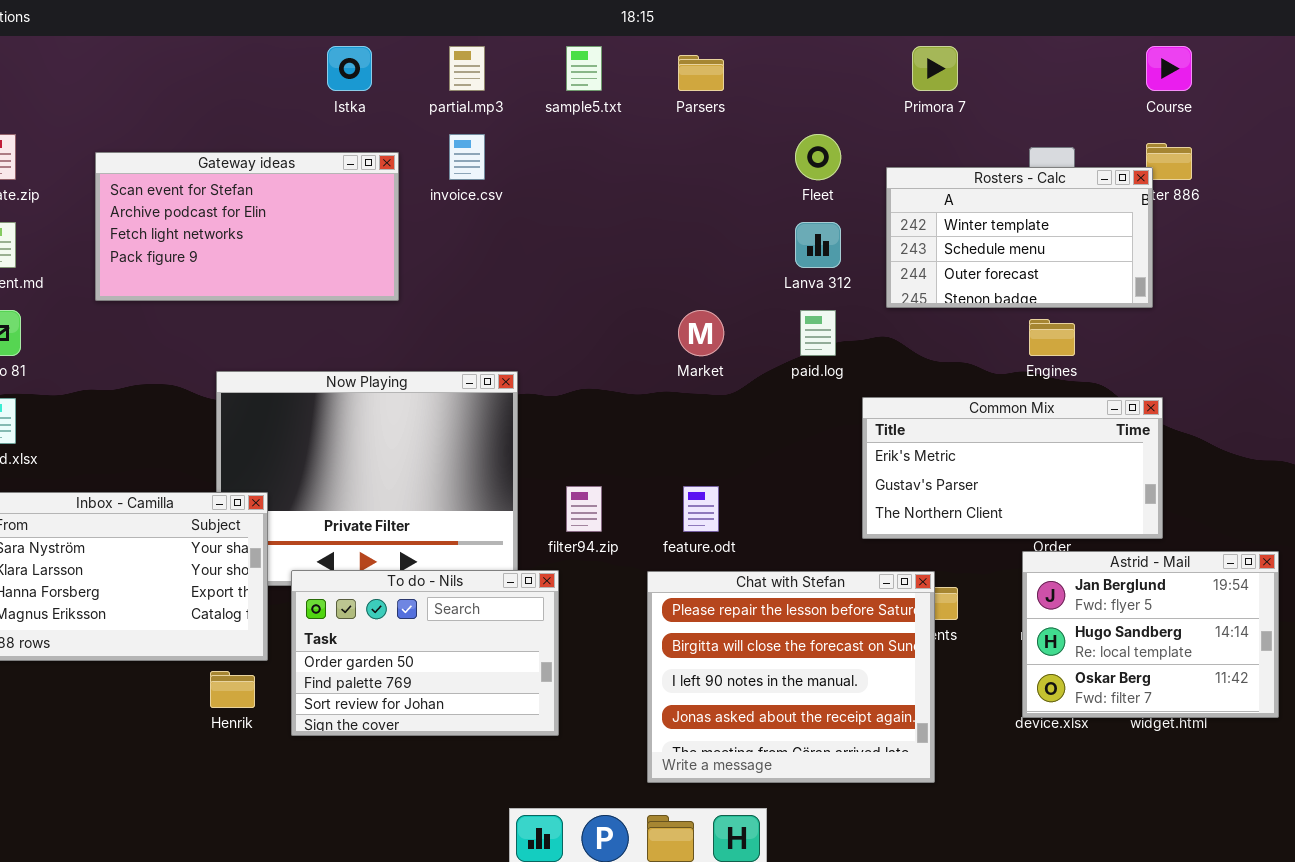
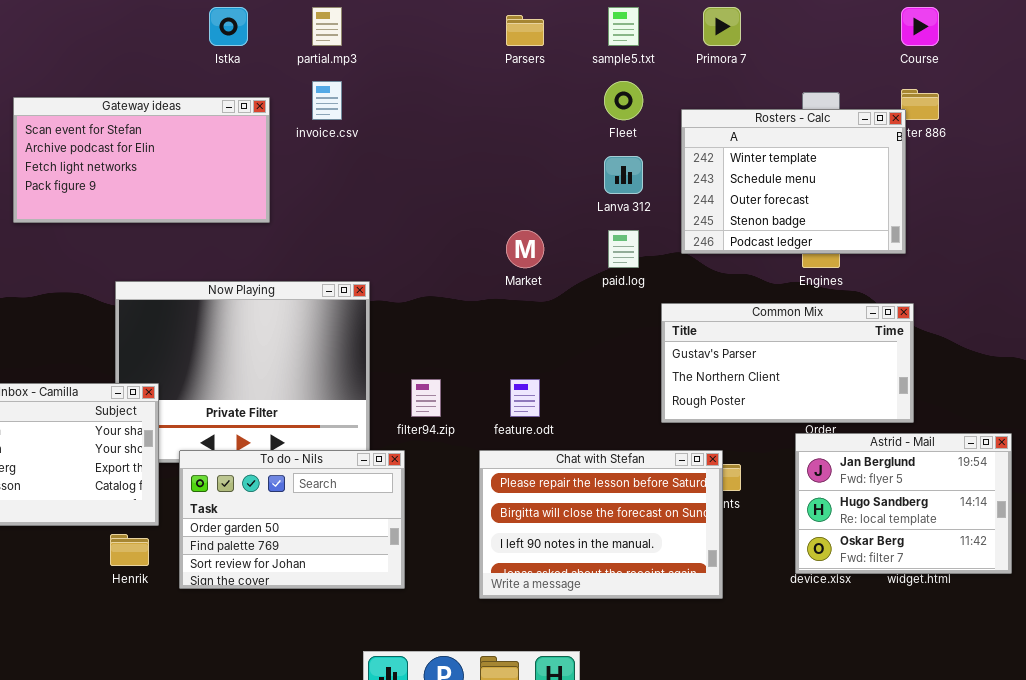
sample5.txt: [566,46,602,91] -> [608,7,639,46], moved
Rosters - Calc: [886,167,1153,308] -> [681,109,906,254], resized
Common Mix: [862,397,1163,539] -> [661,303,914,423], scrolled down 1 row
Chat with Stefan: [647,571,935,783] -> [479,450,723,599], resized

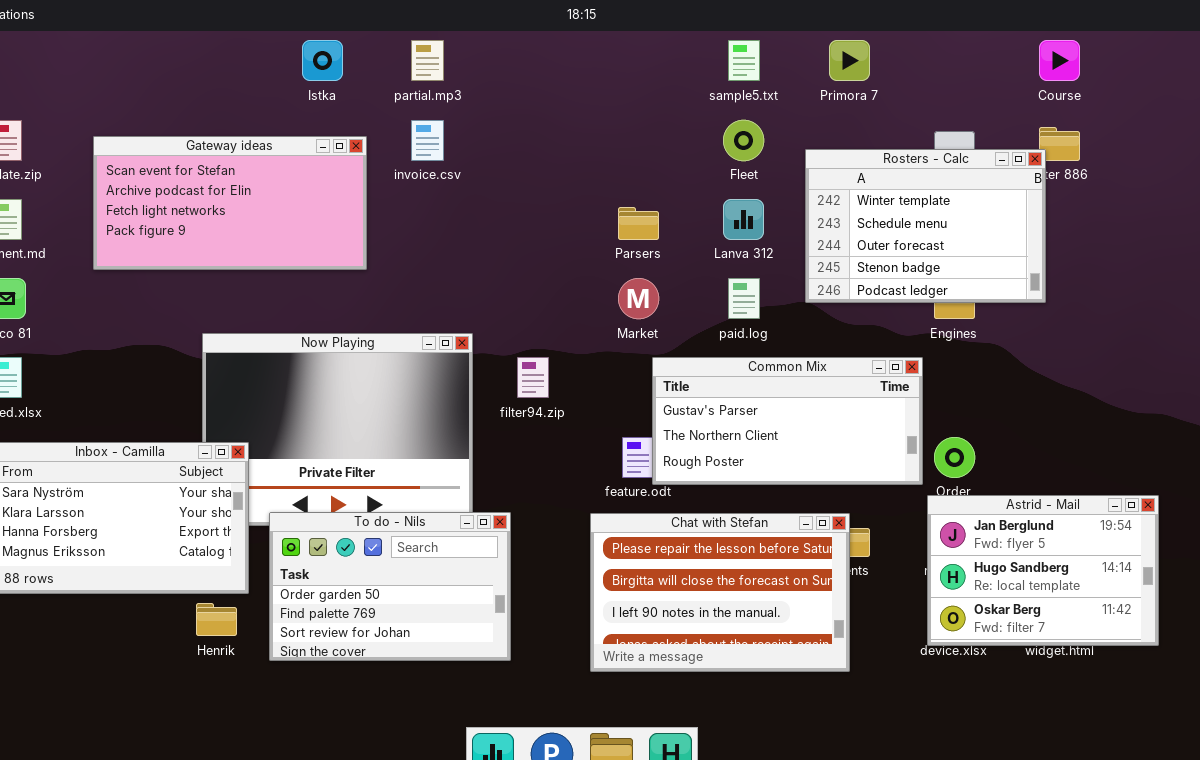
Parsers: [506,15,544,46] -> [618,207,659,240], moved
Common Mix: [661,303,914,423] -> [652,357,923,485], moved
filter94.zip: [411,379,441,417] -> [517,357,549,398], moved

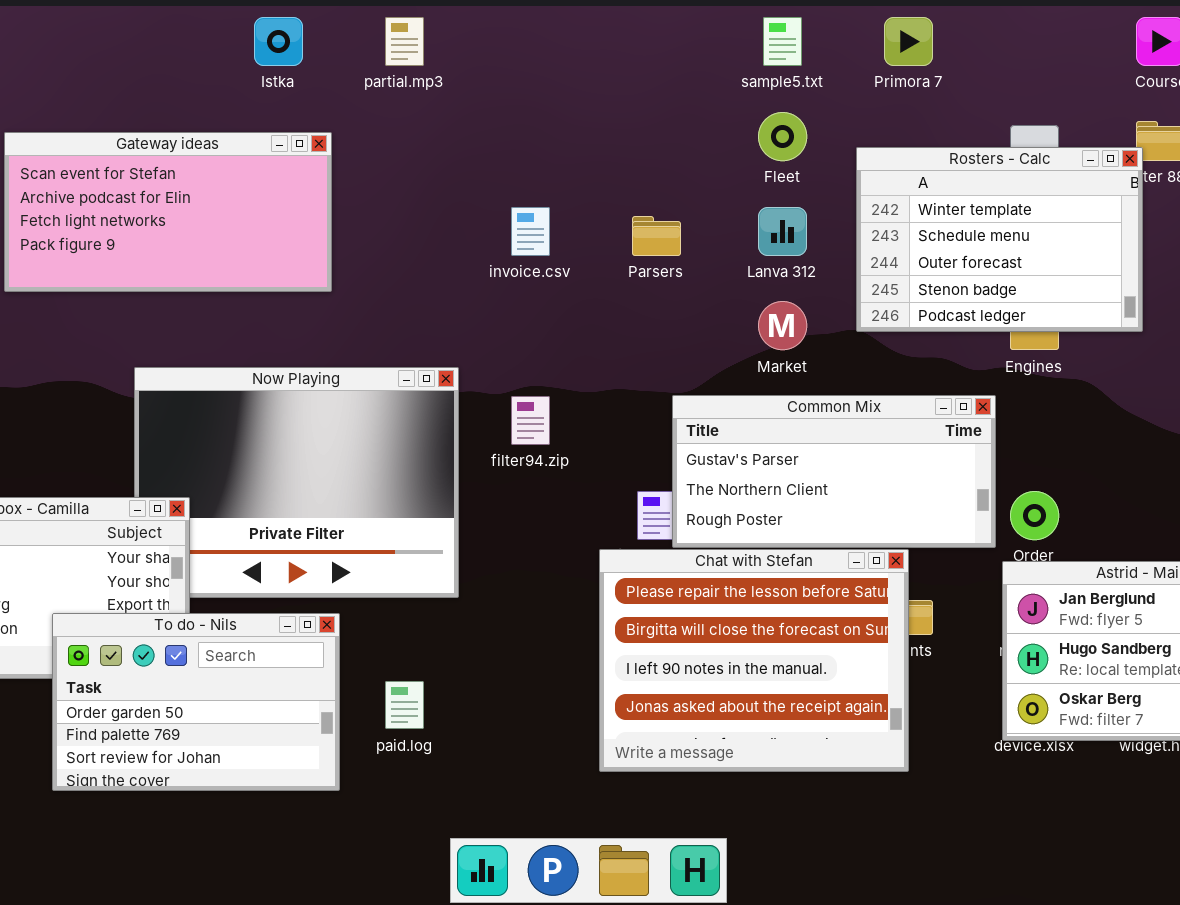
invoice.csv: [411,120,444,161] -> [511,207,550,256], moved
Market: [618,278,659,319] -> [758,301,807,350], moved
paid.log: [728,278,760,319] -> [385,681,424,729], moved
To do - Nils: [269,512,511,661] -> [52,613,340,791], moved
Chat with Stefan: [590,513,850,672] -> [599,549,909,772], resized

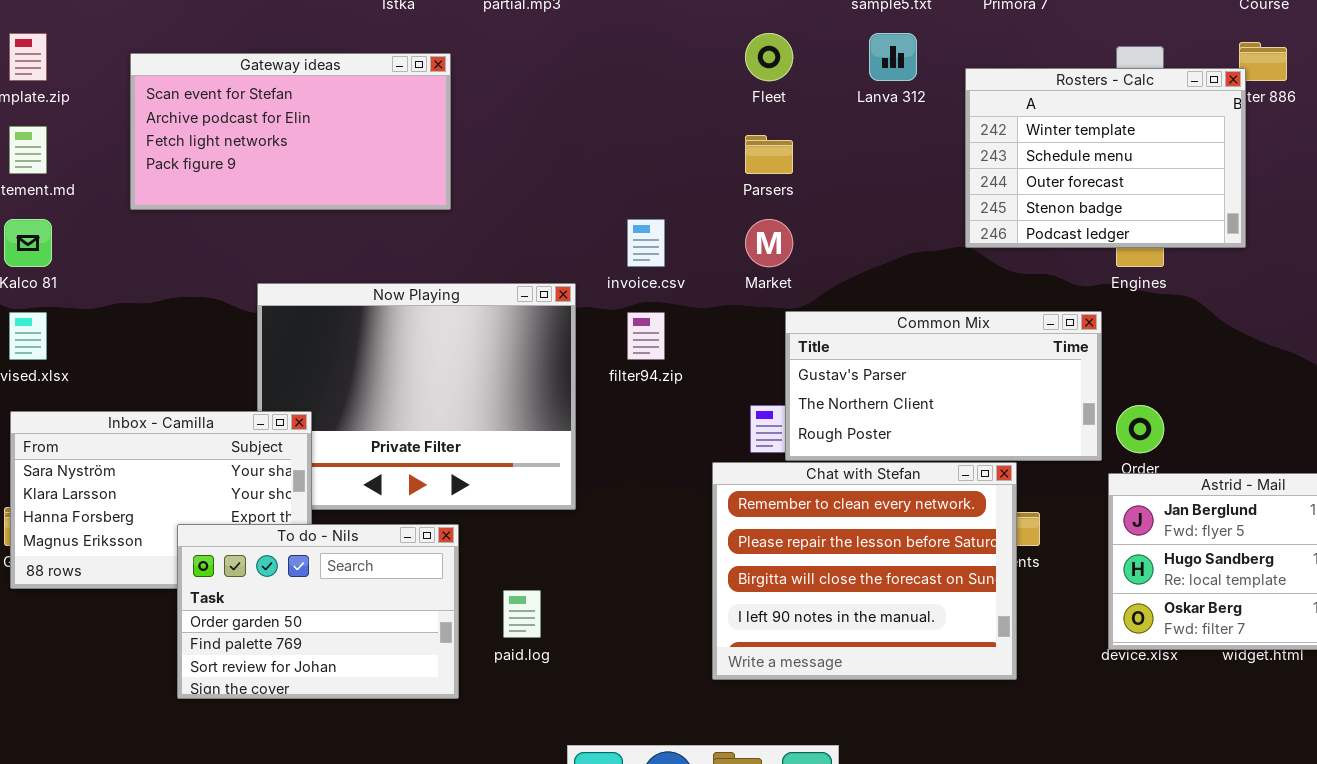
Fleet: [758,112,807,161] -> [745,33,793,81], moved
invoice.csv: [511,207,550,256] -> [627,219,665,267], moved
Lanva 312: [758,207,807,256] -> [869,33,917,81], moved
Market: [758,301,807,350] -> [745,219,793,267], moved
Chat with Stefan: [599,549,909,772] -> [712,462,1017,680], scrolled up 1 row

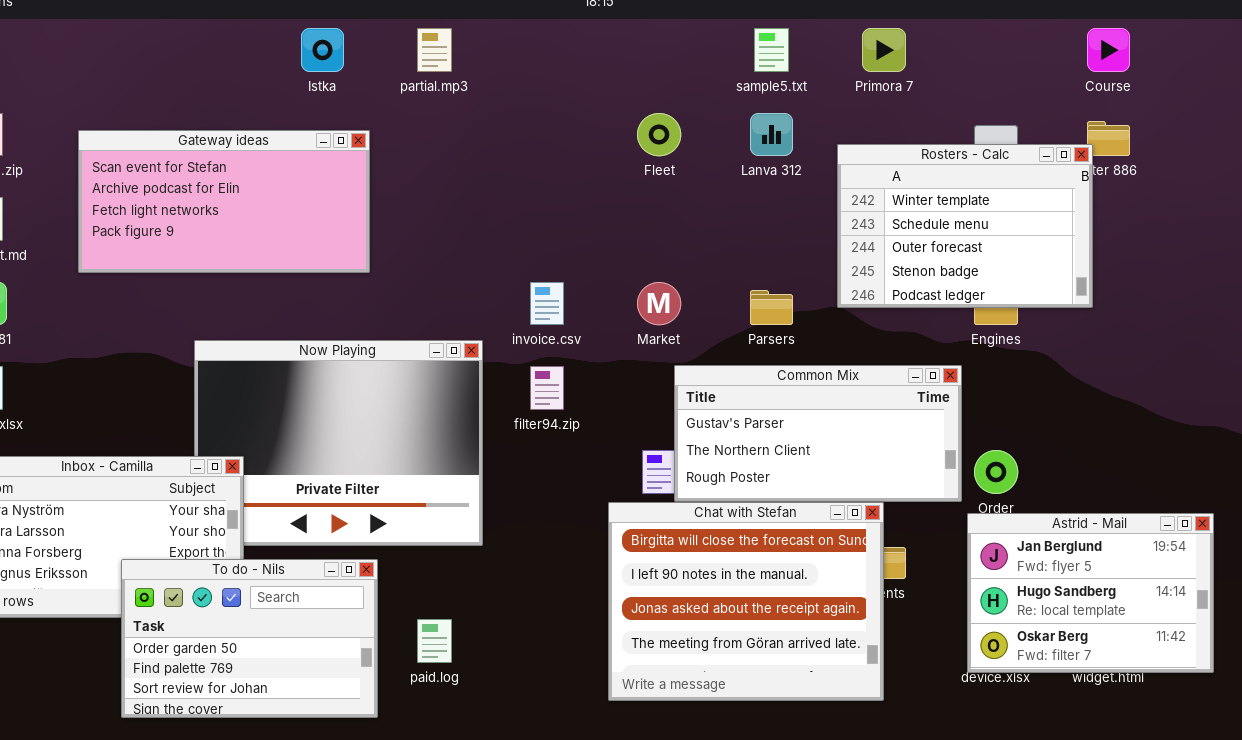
Parsers: [745,135,793,174] -> [750,290,793,325], moved
Chat with Stefan: [712,462,1017,680] -> [608,502,884,701], scrolled down 2 rows

